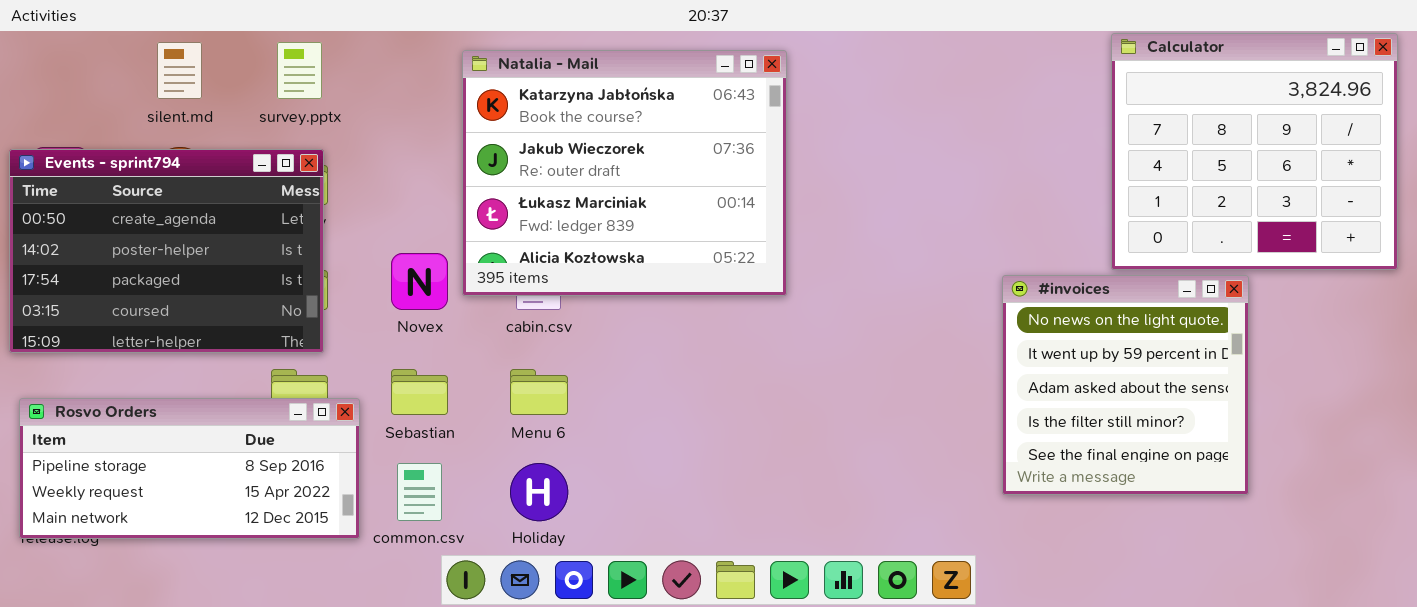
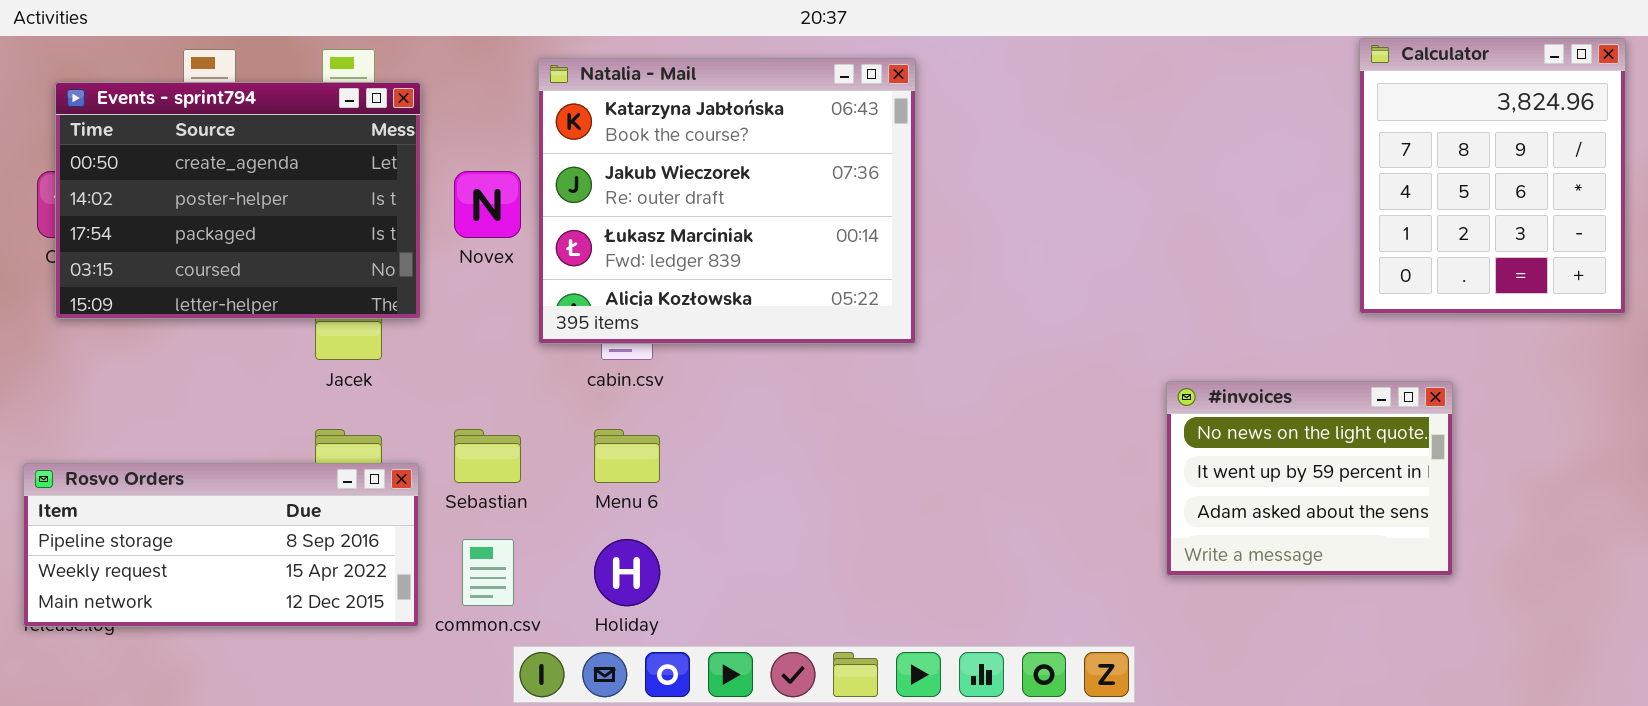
Calculator: [1111,33,1398,270] -> [1359,38,1626,314], resized
Events - sprint794: [9,149,324,353] -> [55,82,421,319], moved
Novex: [391,253,448,310] -> [454,171,521,238], moved
#invoices: [1002,275,1249,495] -> [1166,381,1453,576], resized

